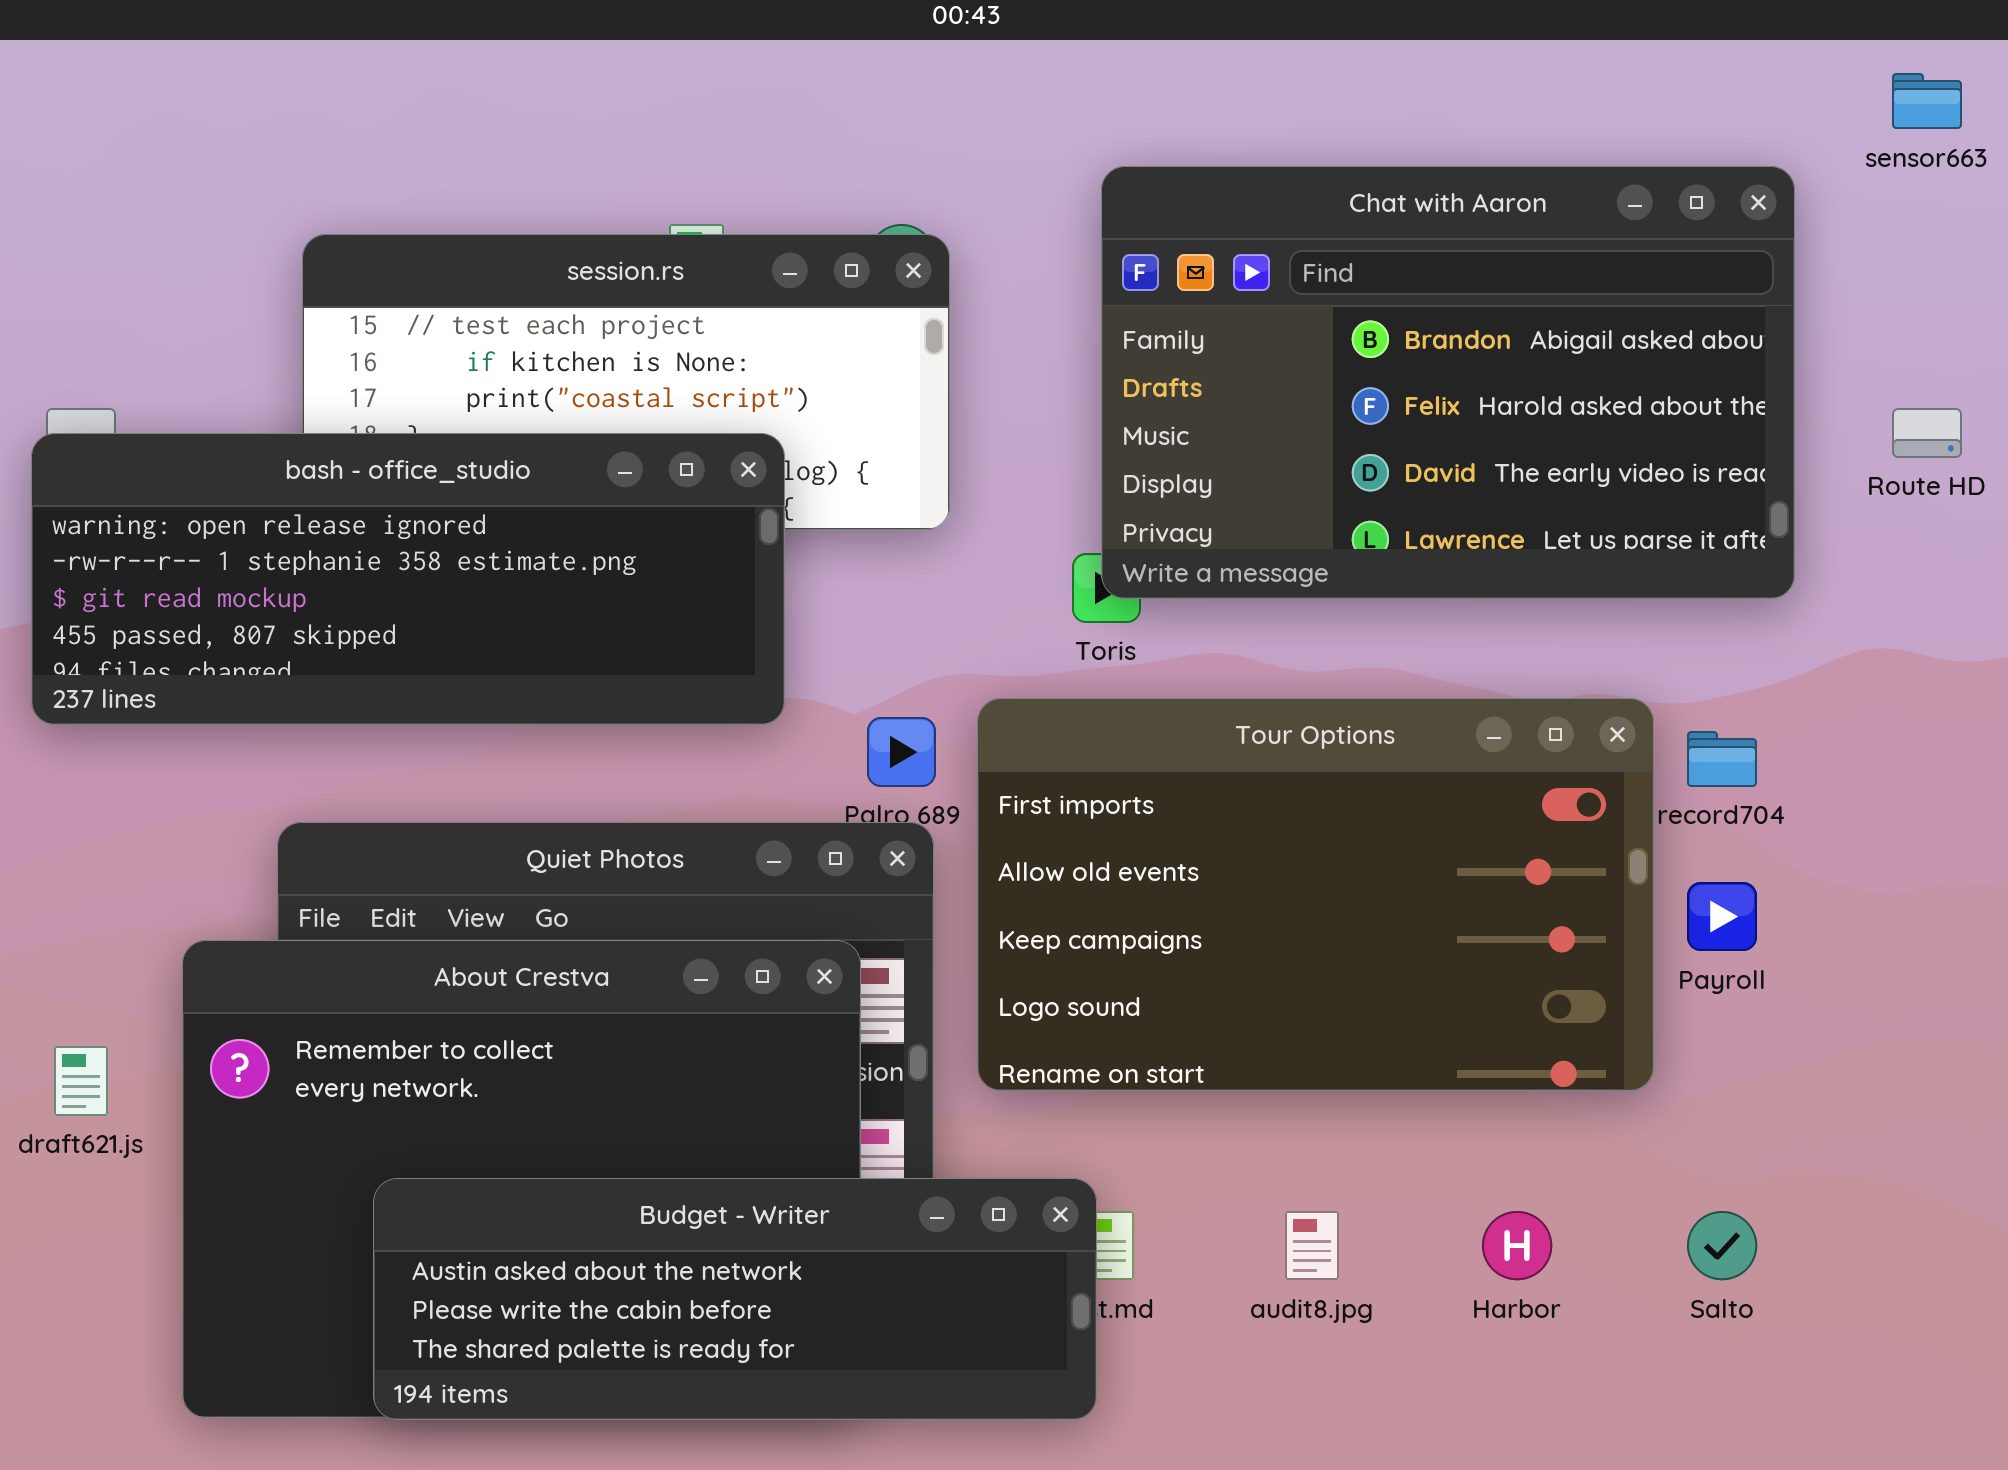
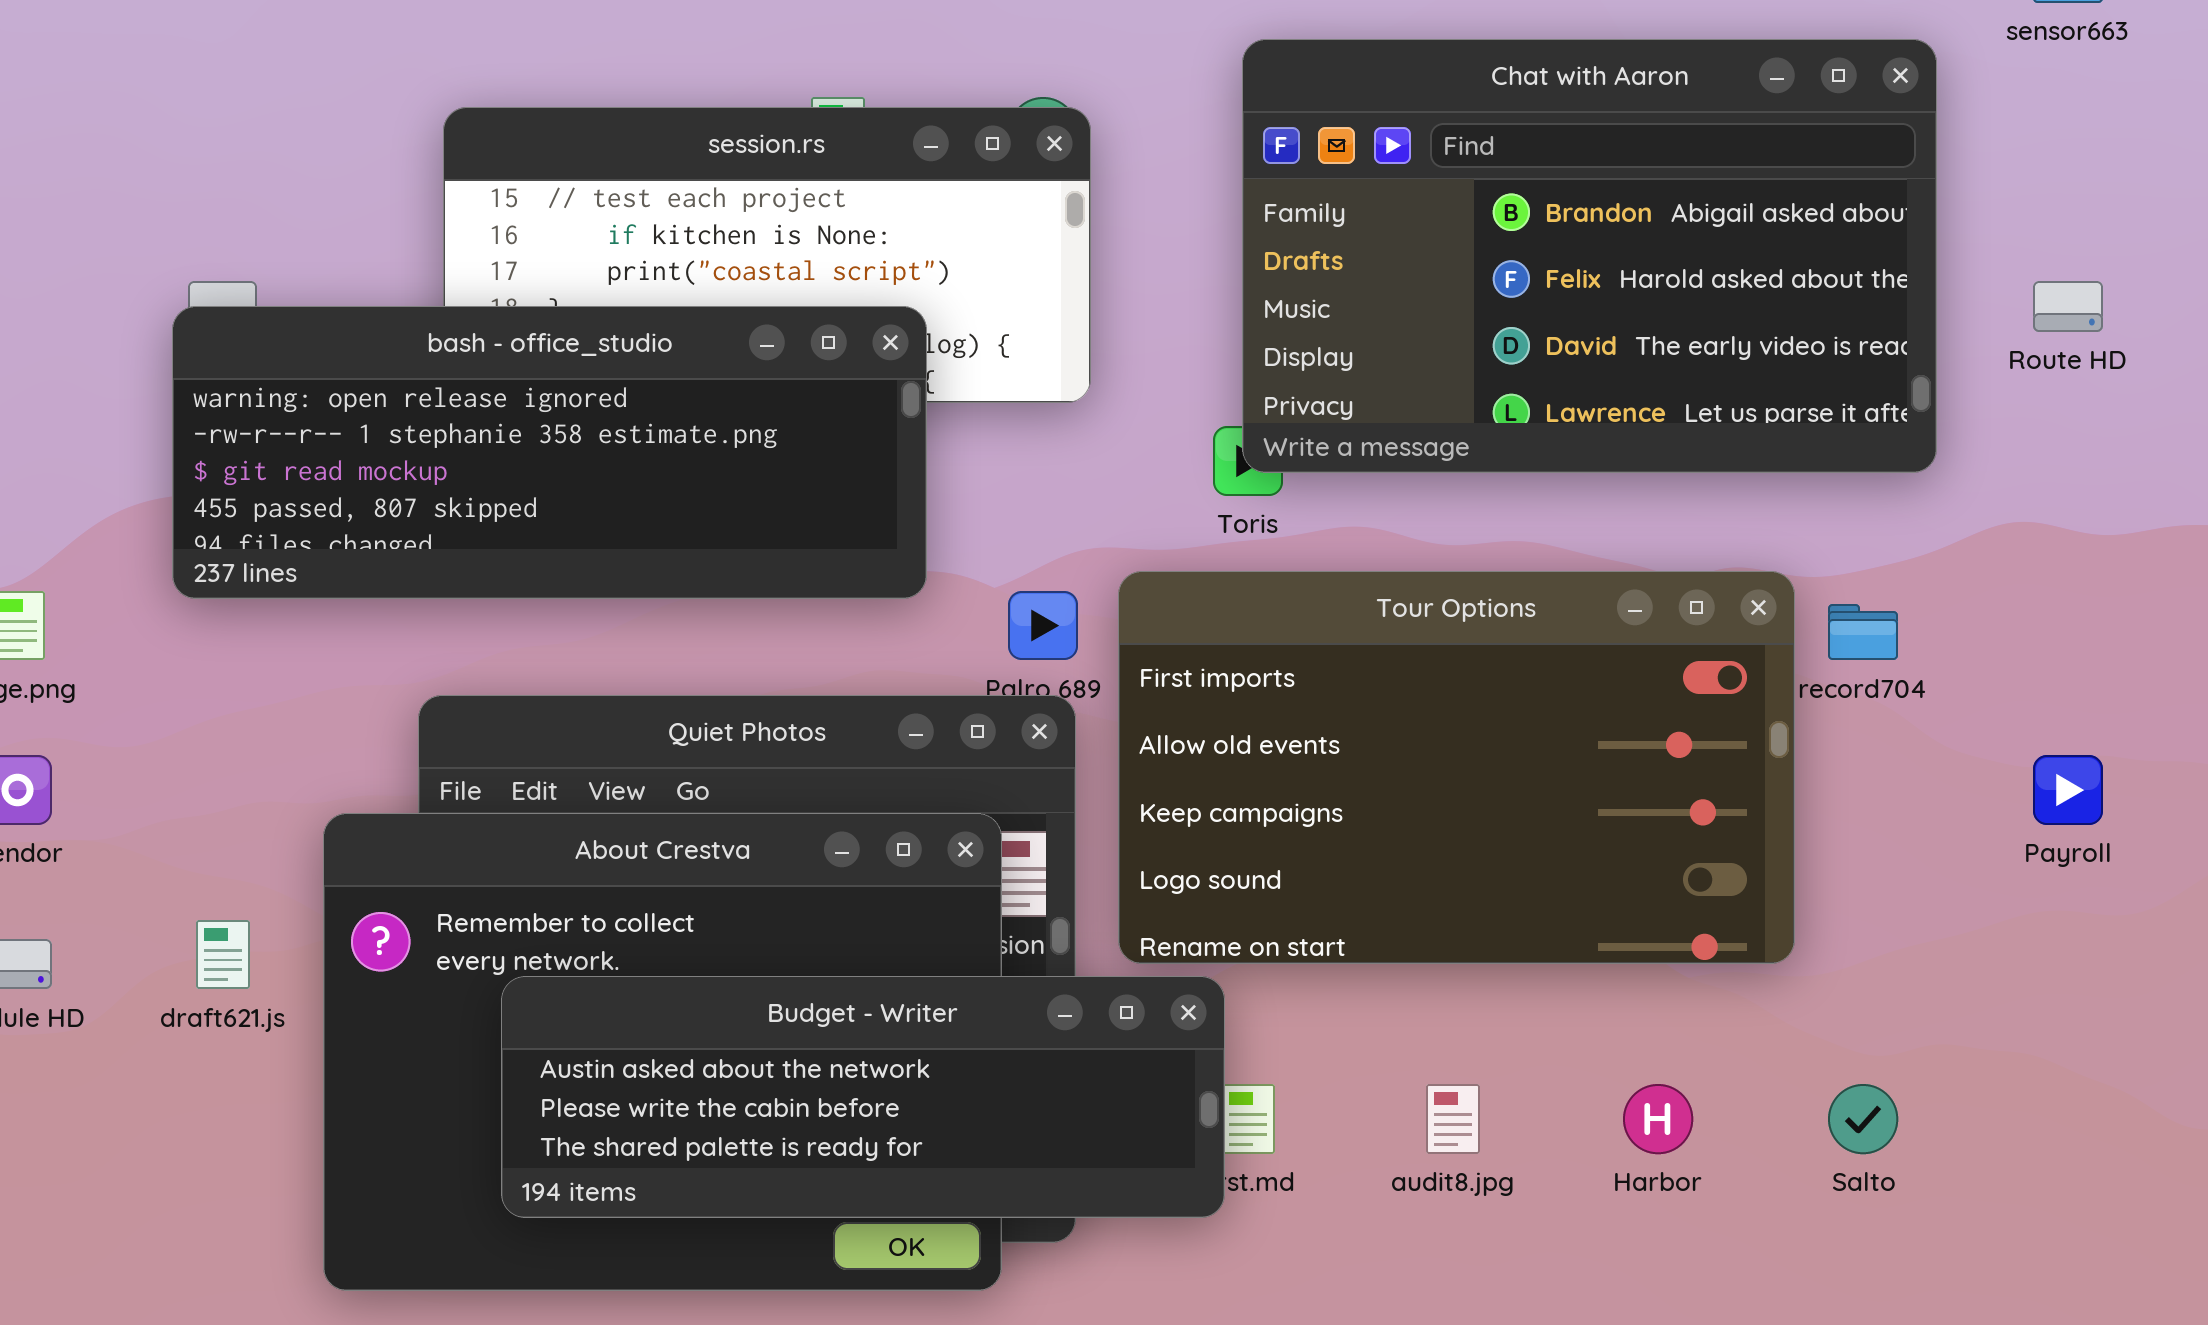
Payroll: [1687,882,1757,951] -> [2033,755,2103,825], moved
Budget - Writer: [373,1178,1097,1420] -> [501,976,1225,1218], moved

